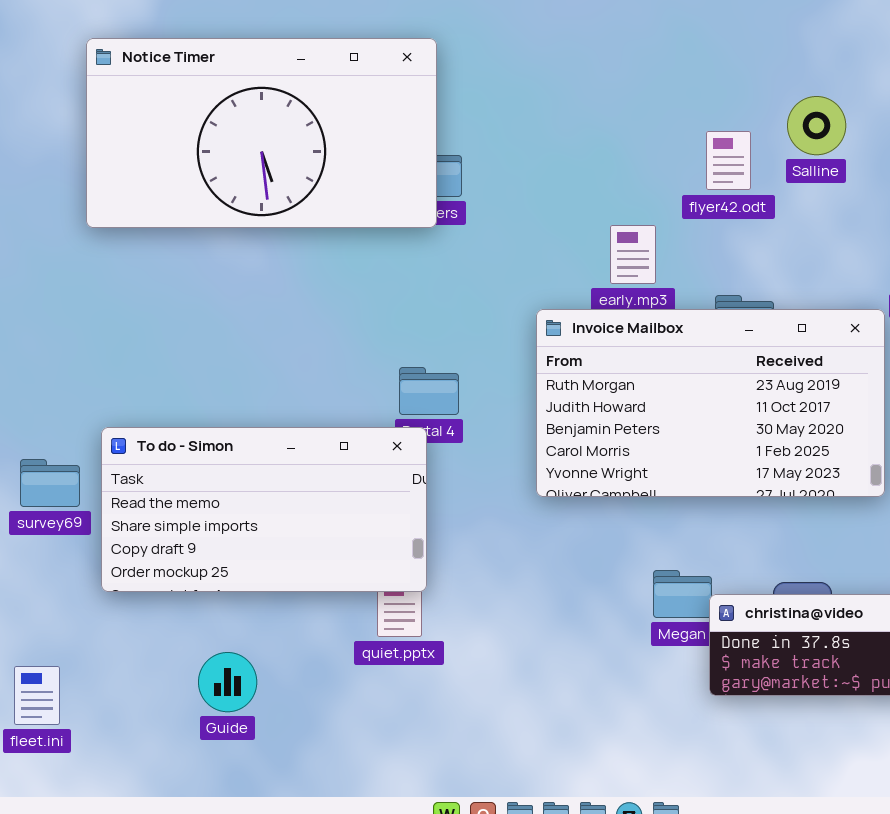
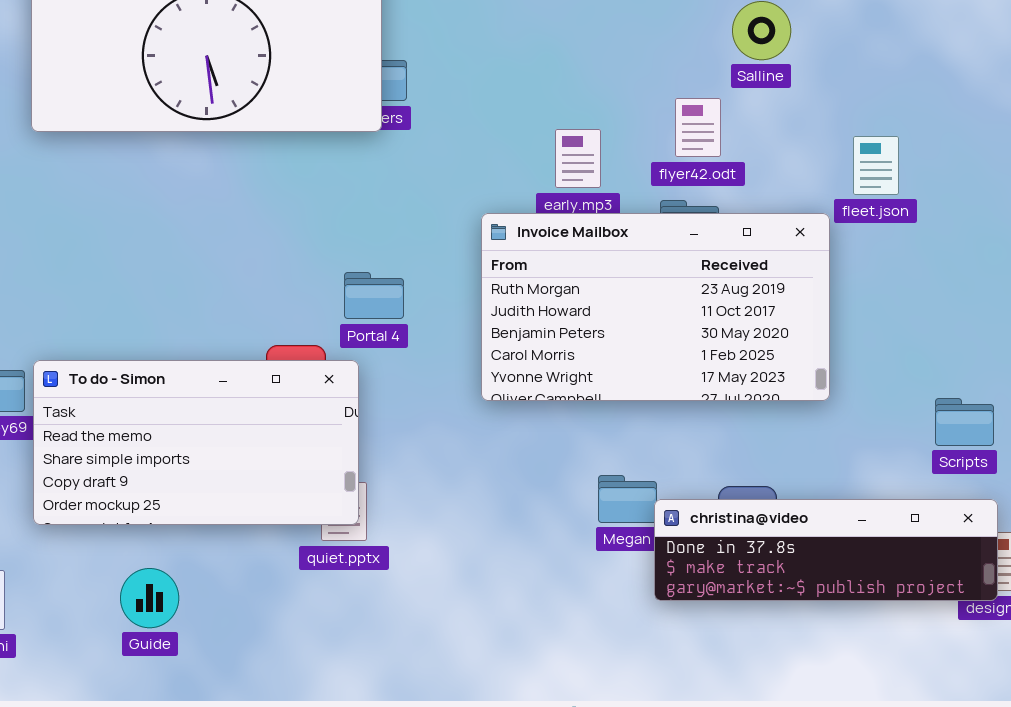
flyer42.odt: [706,131,751,190] -> [675,98,721,157], moved
To do - Simon: [101,427,427,592] -> [33,360,359,525], moved
Guide: [198,652,257,712] -> [120,568,179,628], moved

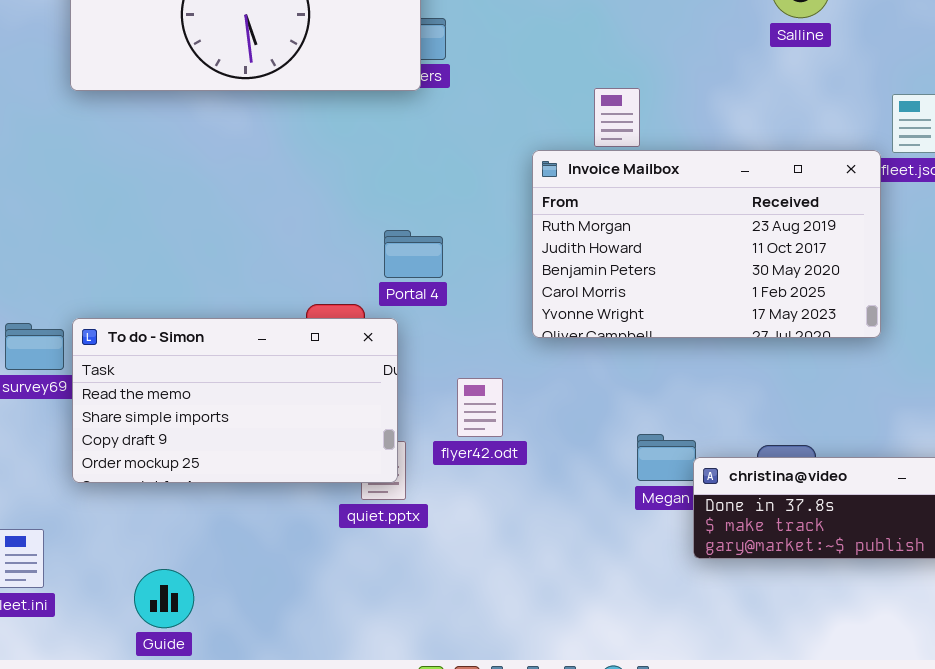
flyer42.odt: [675,98,721,157] -> [457,378,503,437], moved
Invoice Mailbox: [481,213,830,401] -> [532,150,881,338], moved
Guide: [120,568,179,628] -> [134,569,194,628], moved

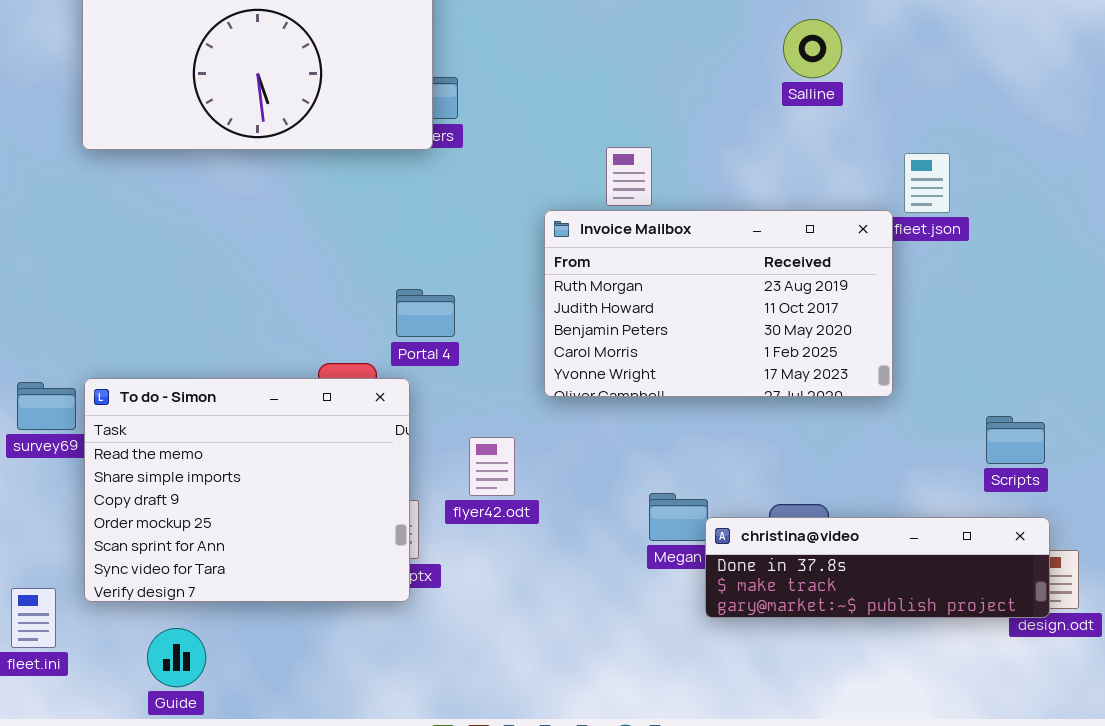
To do - Simon: [72,318,398,483] -> [84,378,410,602], resized

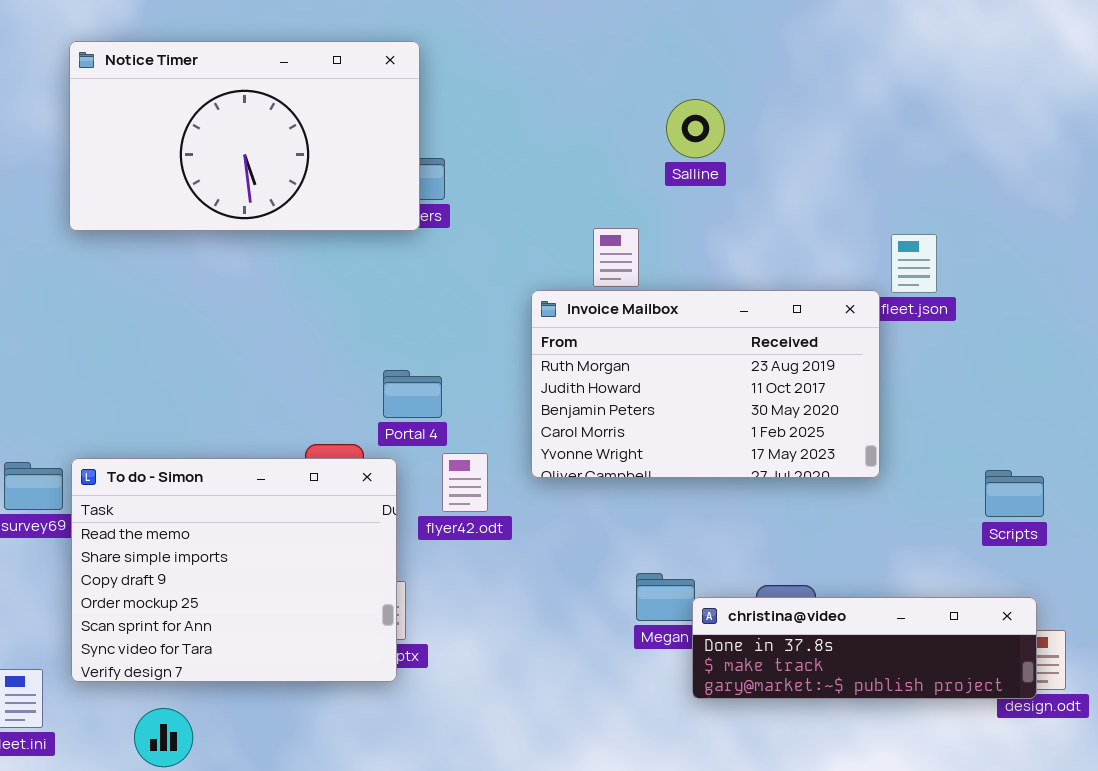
Salline: [783,19,842,78] -> [666,99,725,158], moved
Scripts: [986,416,1045,464] -> [985,470,1044,517], moved
flyer42.odt: [469,437,515,496] -> [442,453,488,512], moved

